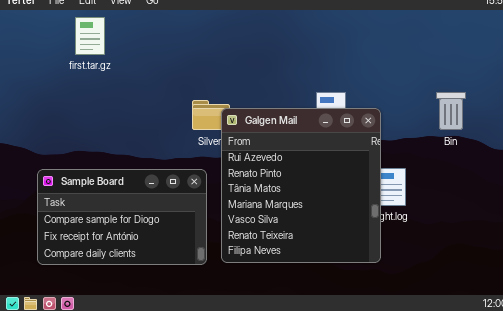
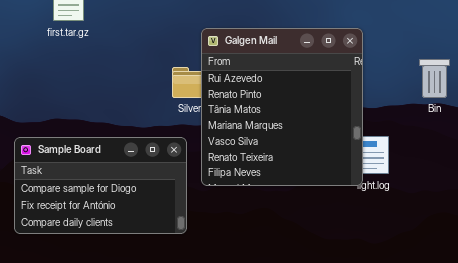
Galgen Mail: [221,108,381,263] -> [201,28,363,186], moved

